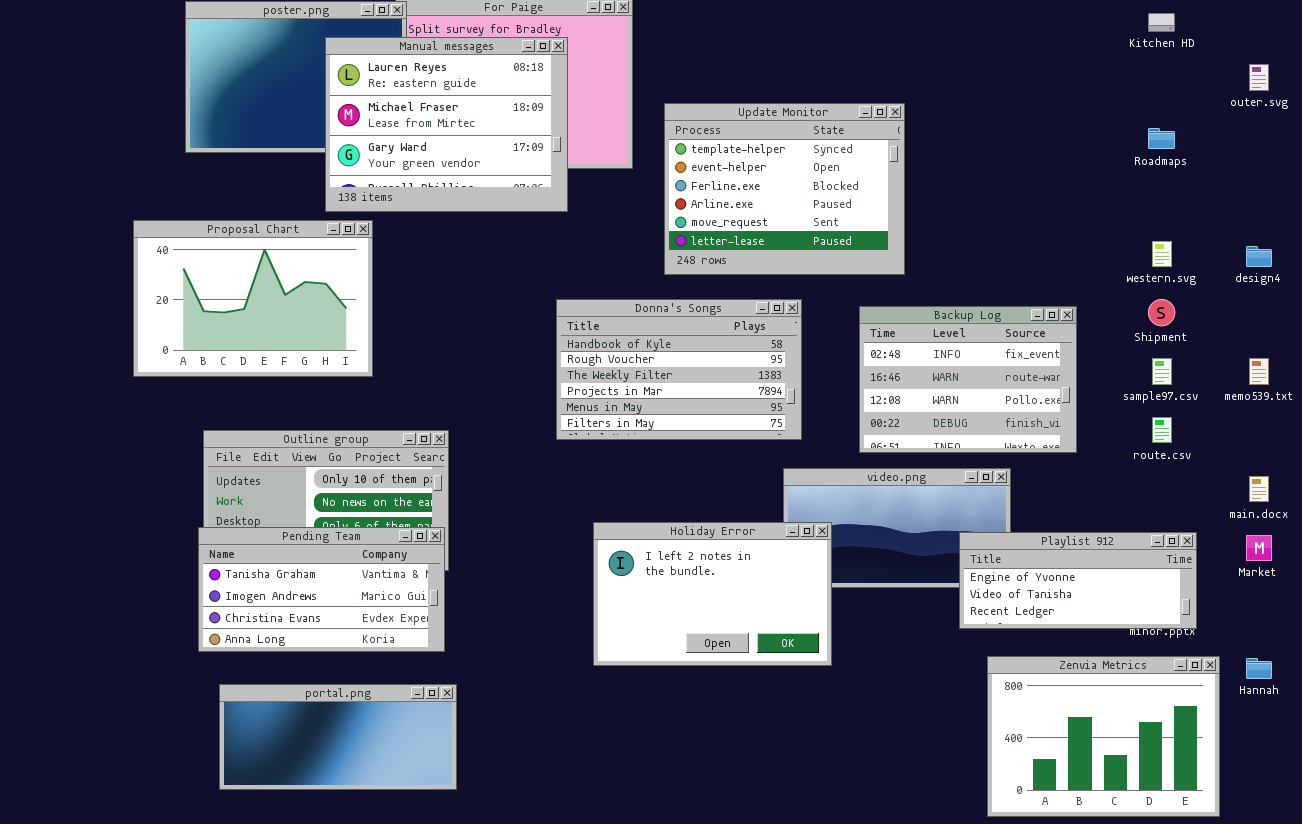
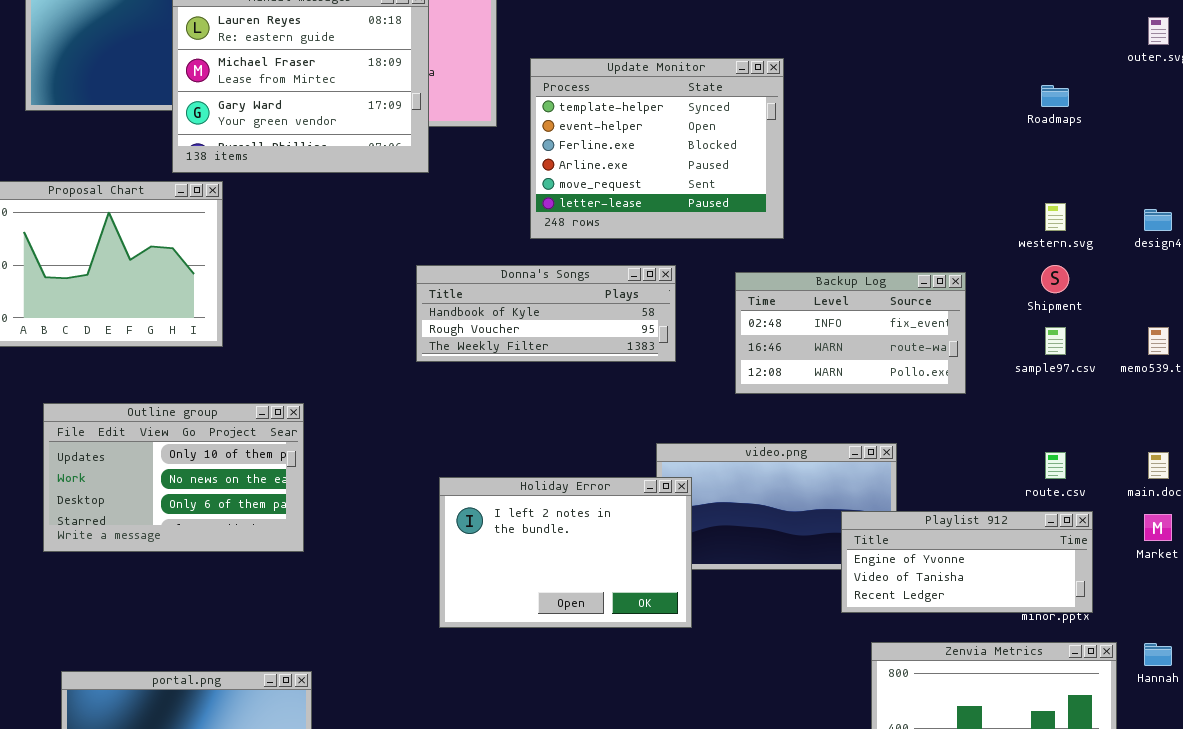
Donna's Songs: [556,299,802,440] -> [416,265,676,362], resized
Backup Log: [859,306,1077,453] -> [735,272,966,394], resized
route.csv: [1152,417,1172,443] -> [1045,452,1066,479], moved
Holiday Error: [593,522,832,666] -> [439,477,692,628], moved
Pending Team: [198,527,445,652] -> none, closed

